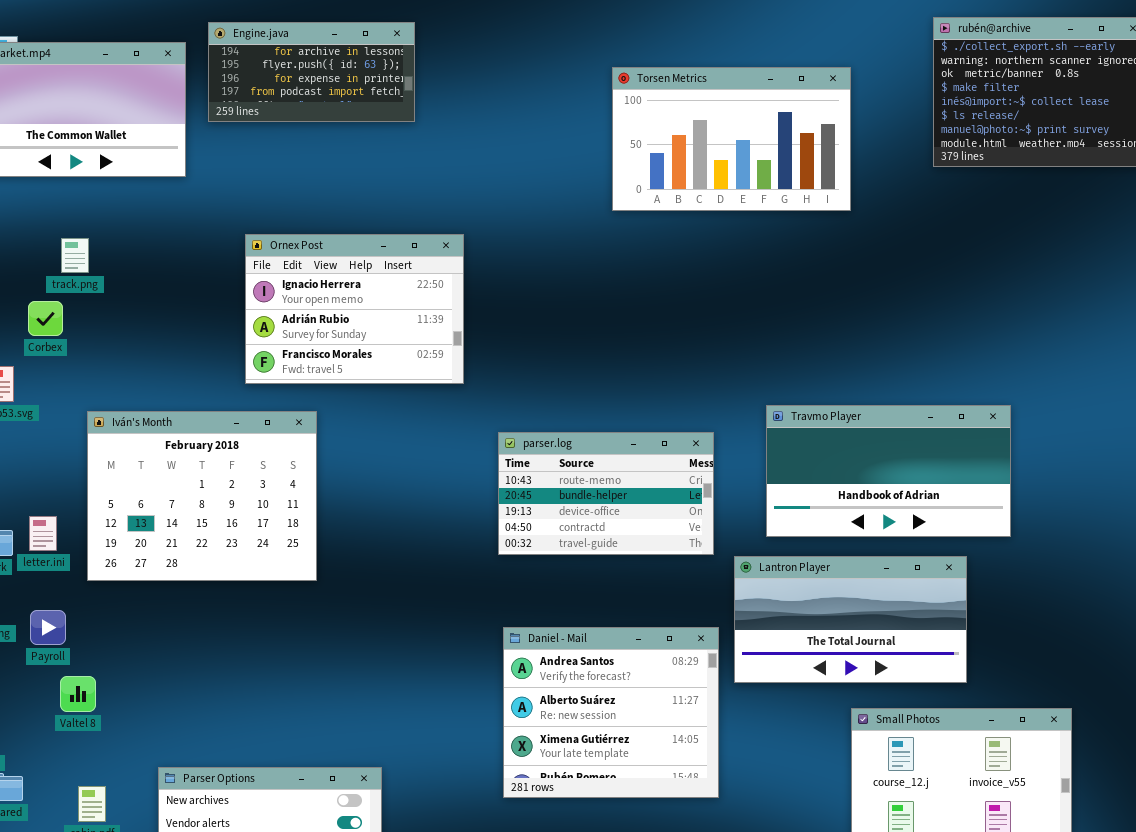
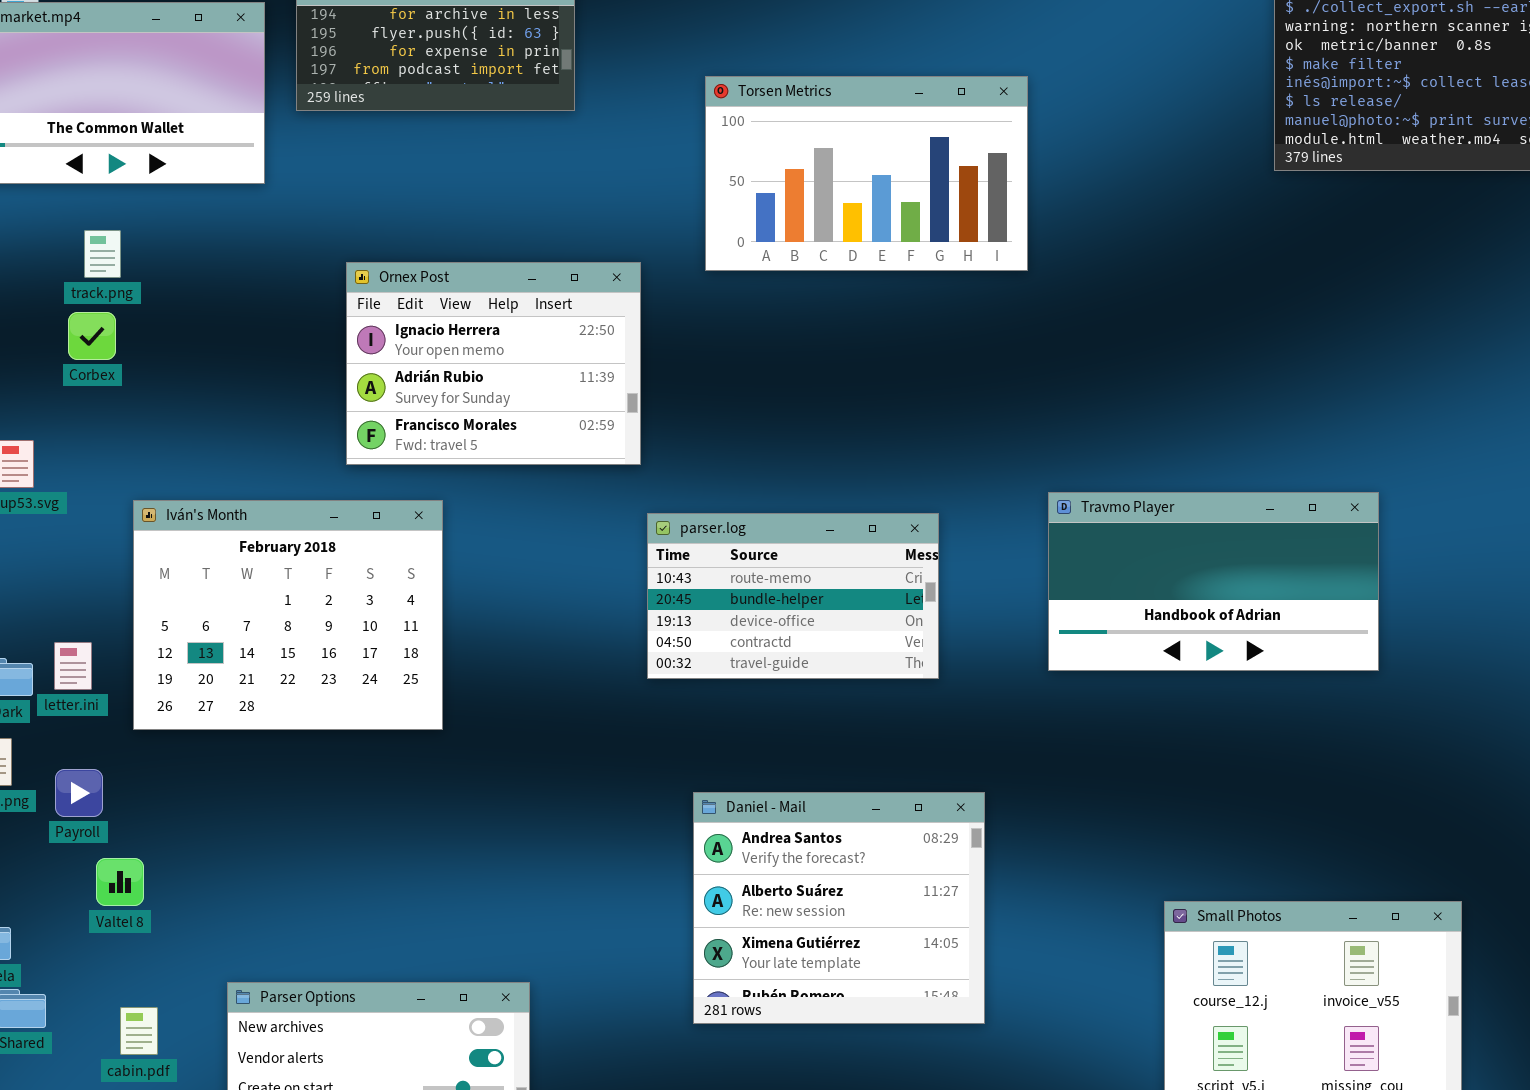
Torsen Metrics: [612,67,851,211] -> [705,76,1028,271], moved
track.png: [61,238,89,273] -> [84,230,121,278], moved
Corbex: [28,301,63,336] -> [68,312,116,360], moved
parser.log: [498,432,714,555] -> [647,513,939,679], moved
Lantron Player: [734,556,967,683] -> none, closed

